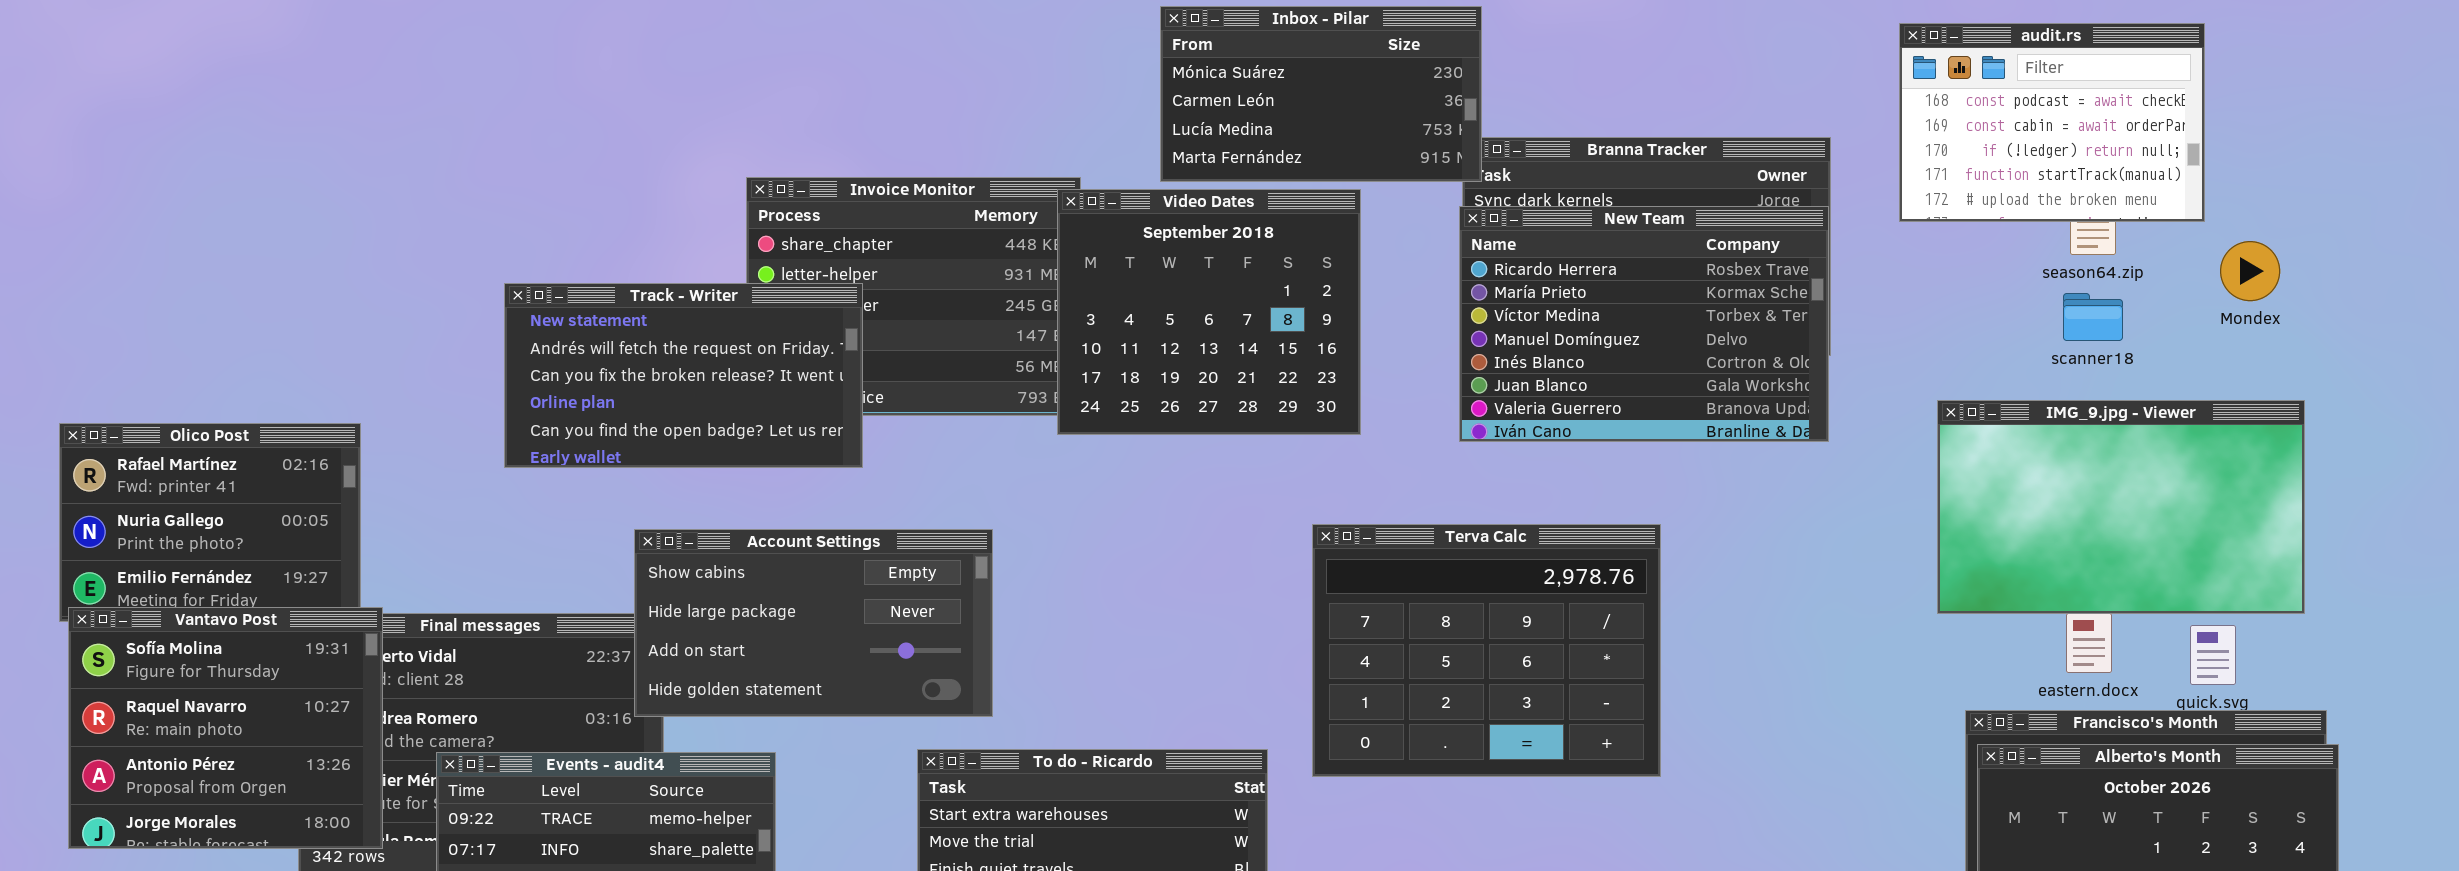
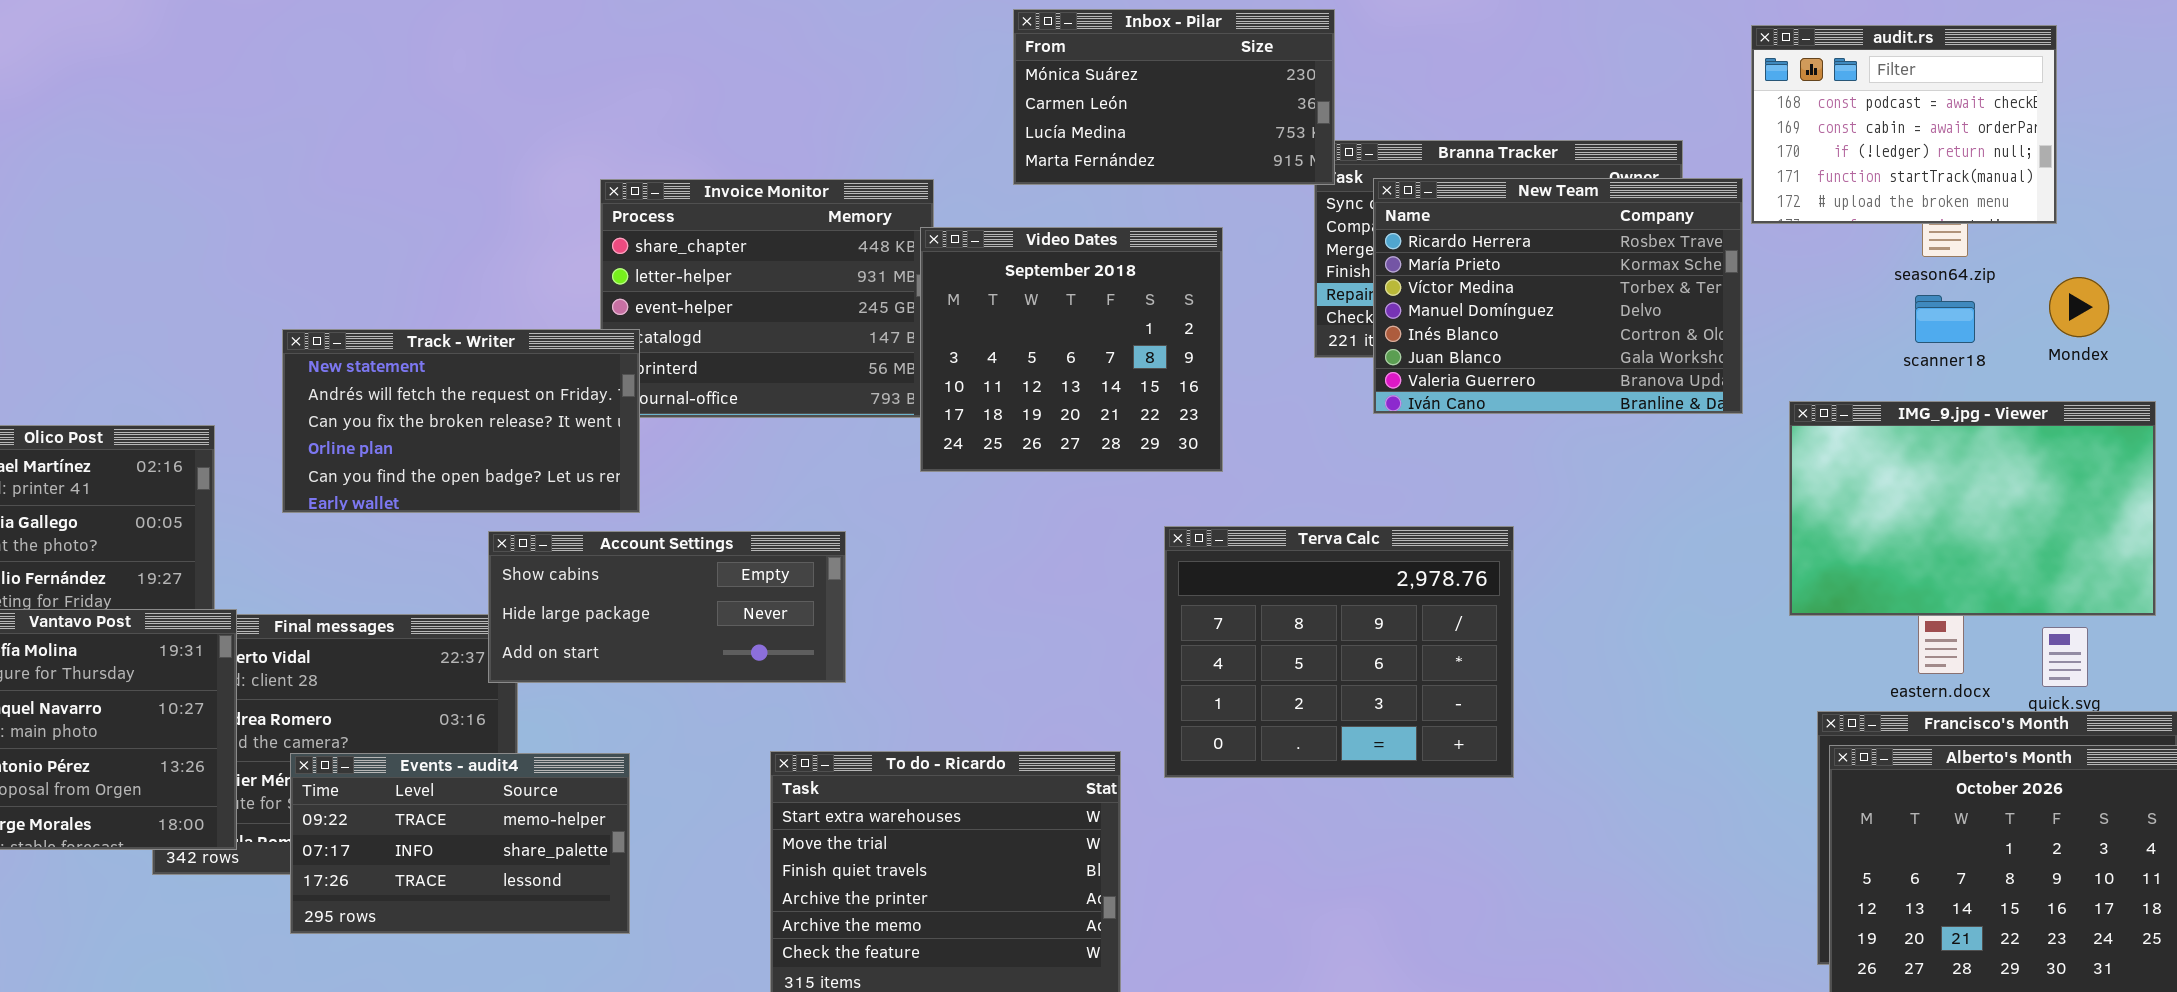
Video Dates: [1057,189,1361,435] -> [920,227,1223,472], moved
New Team: [1459,206,1829,442] -> [1373,178,1743,414], moved
Mondex: [2220,241,2280,301] -> [2049,277,2109,337], moved
Track - Writer: [504,283,863,468] -> [282,329,640,513], moved
Account Settings: [634,529,993,717] -> [488,531,846,683], resized

